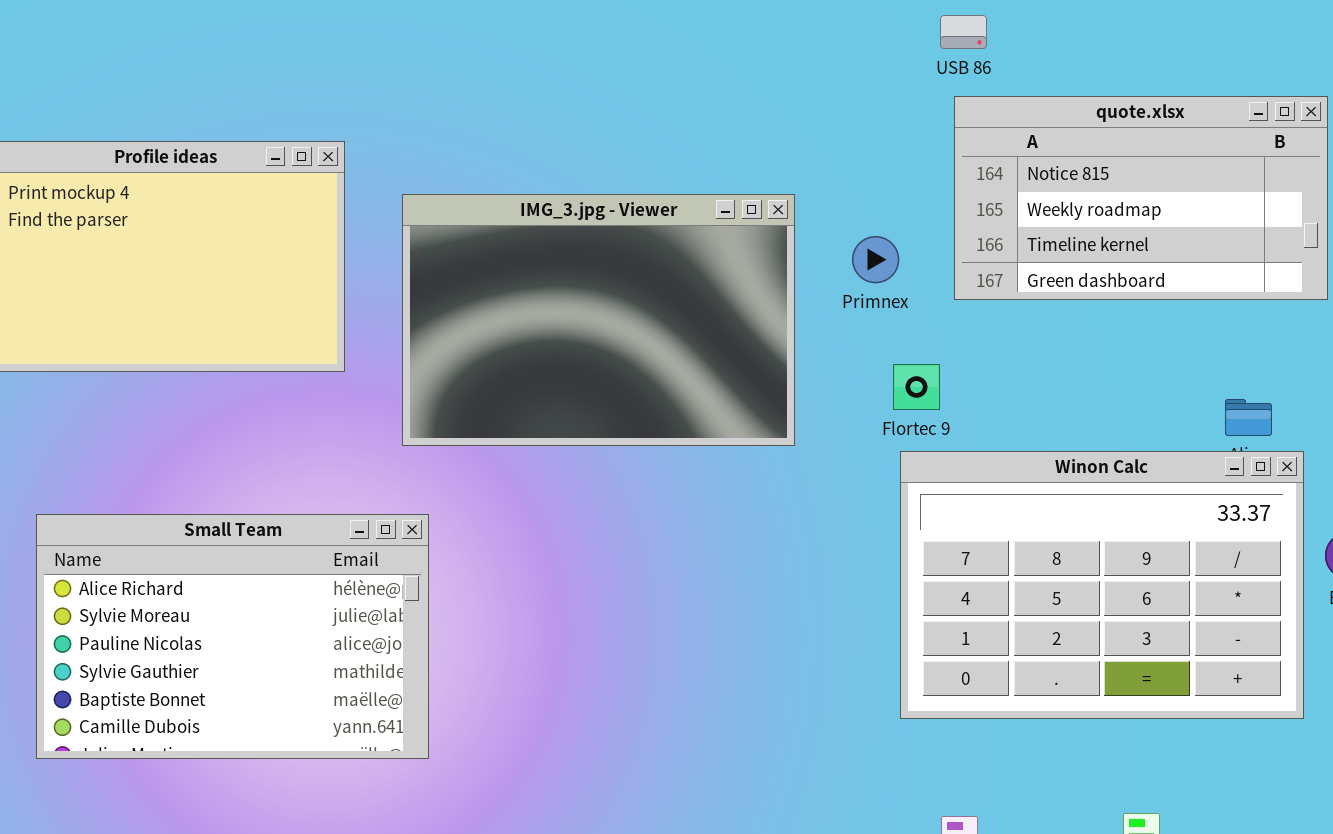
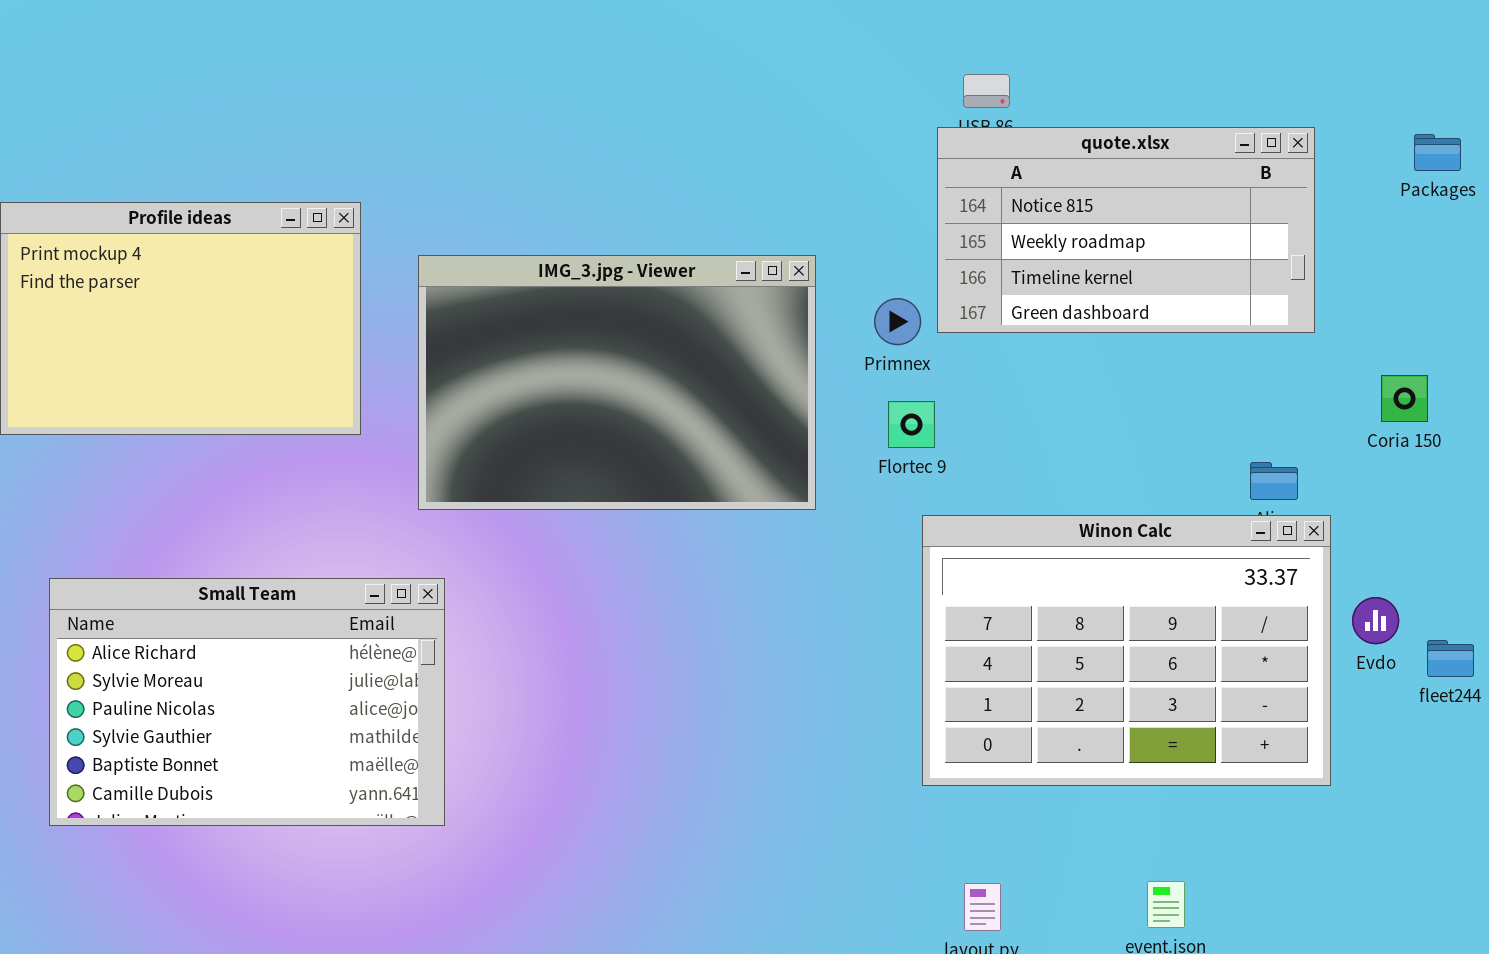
quote.xlsx: [954,96,1328,300] -> [937,127,1315,333], moved
Flortec 9: [893,364,940,410] -> [888,401,935,448], moved

